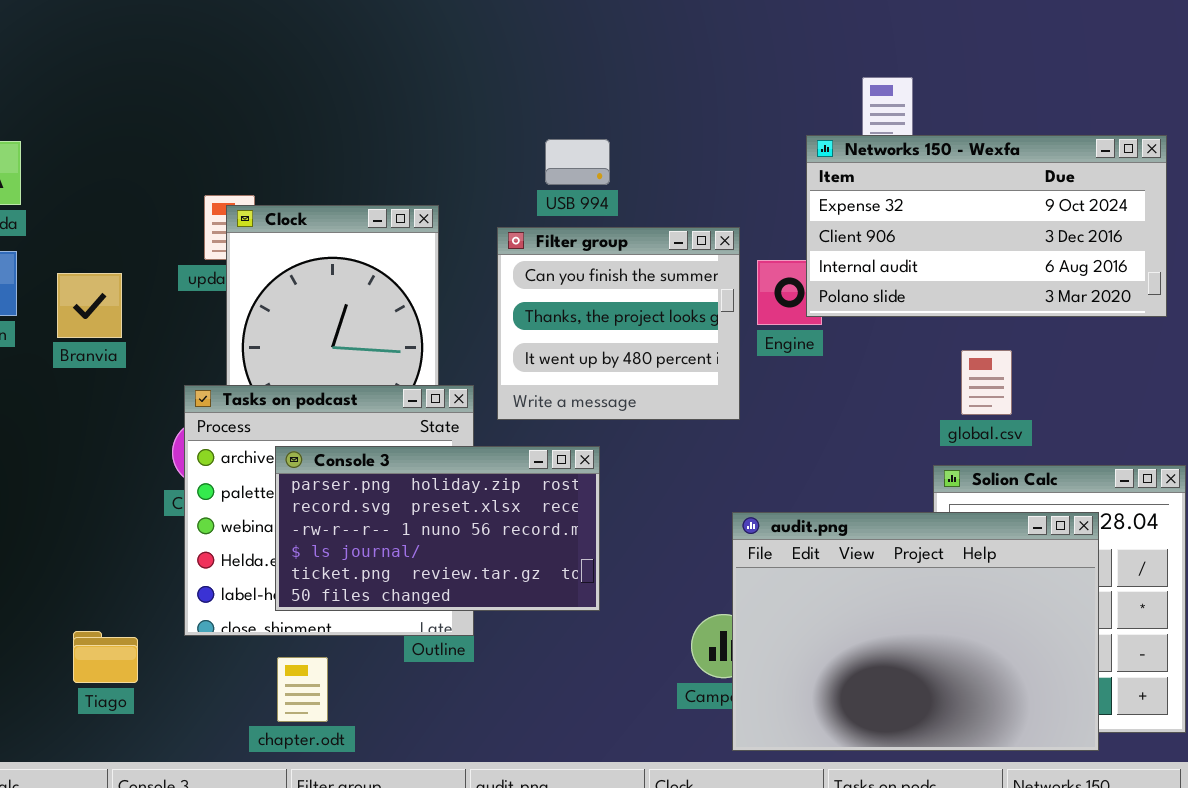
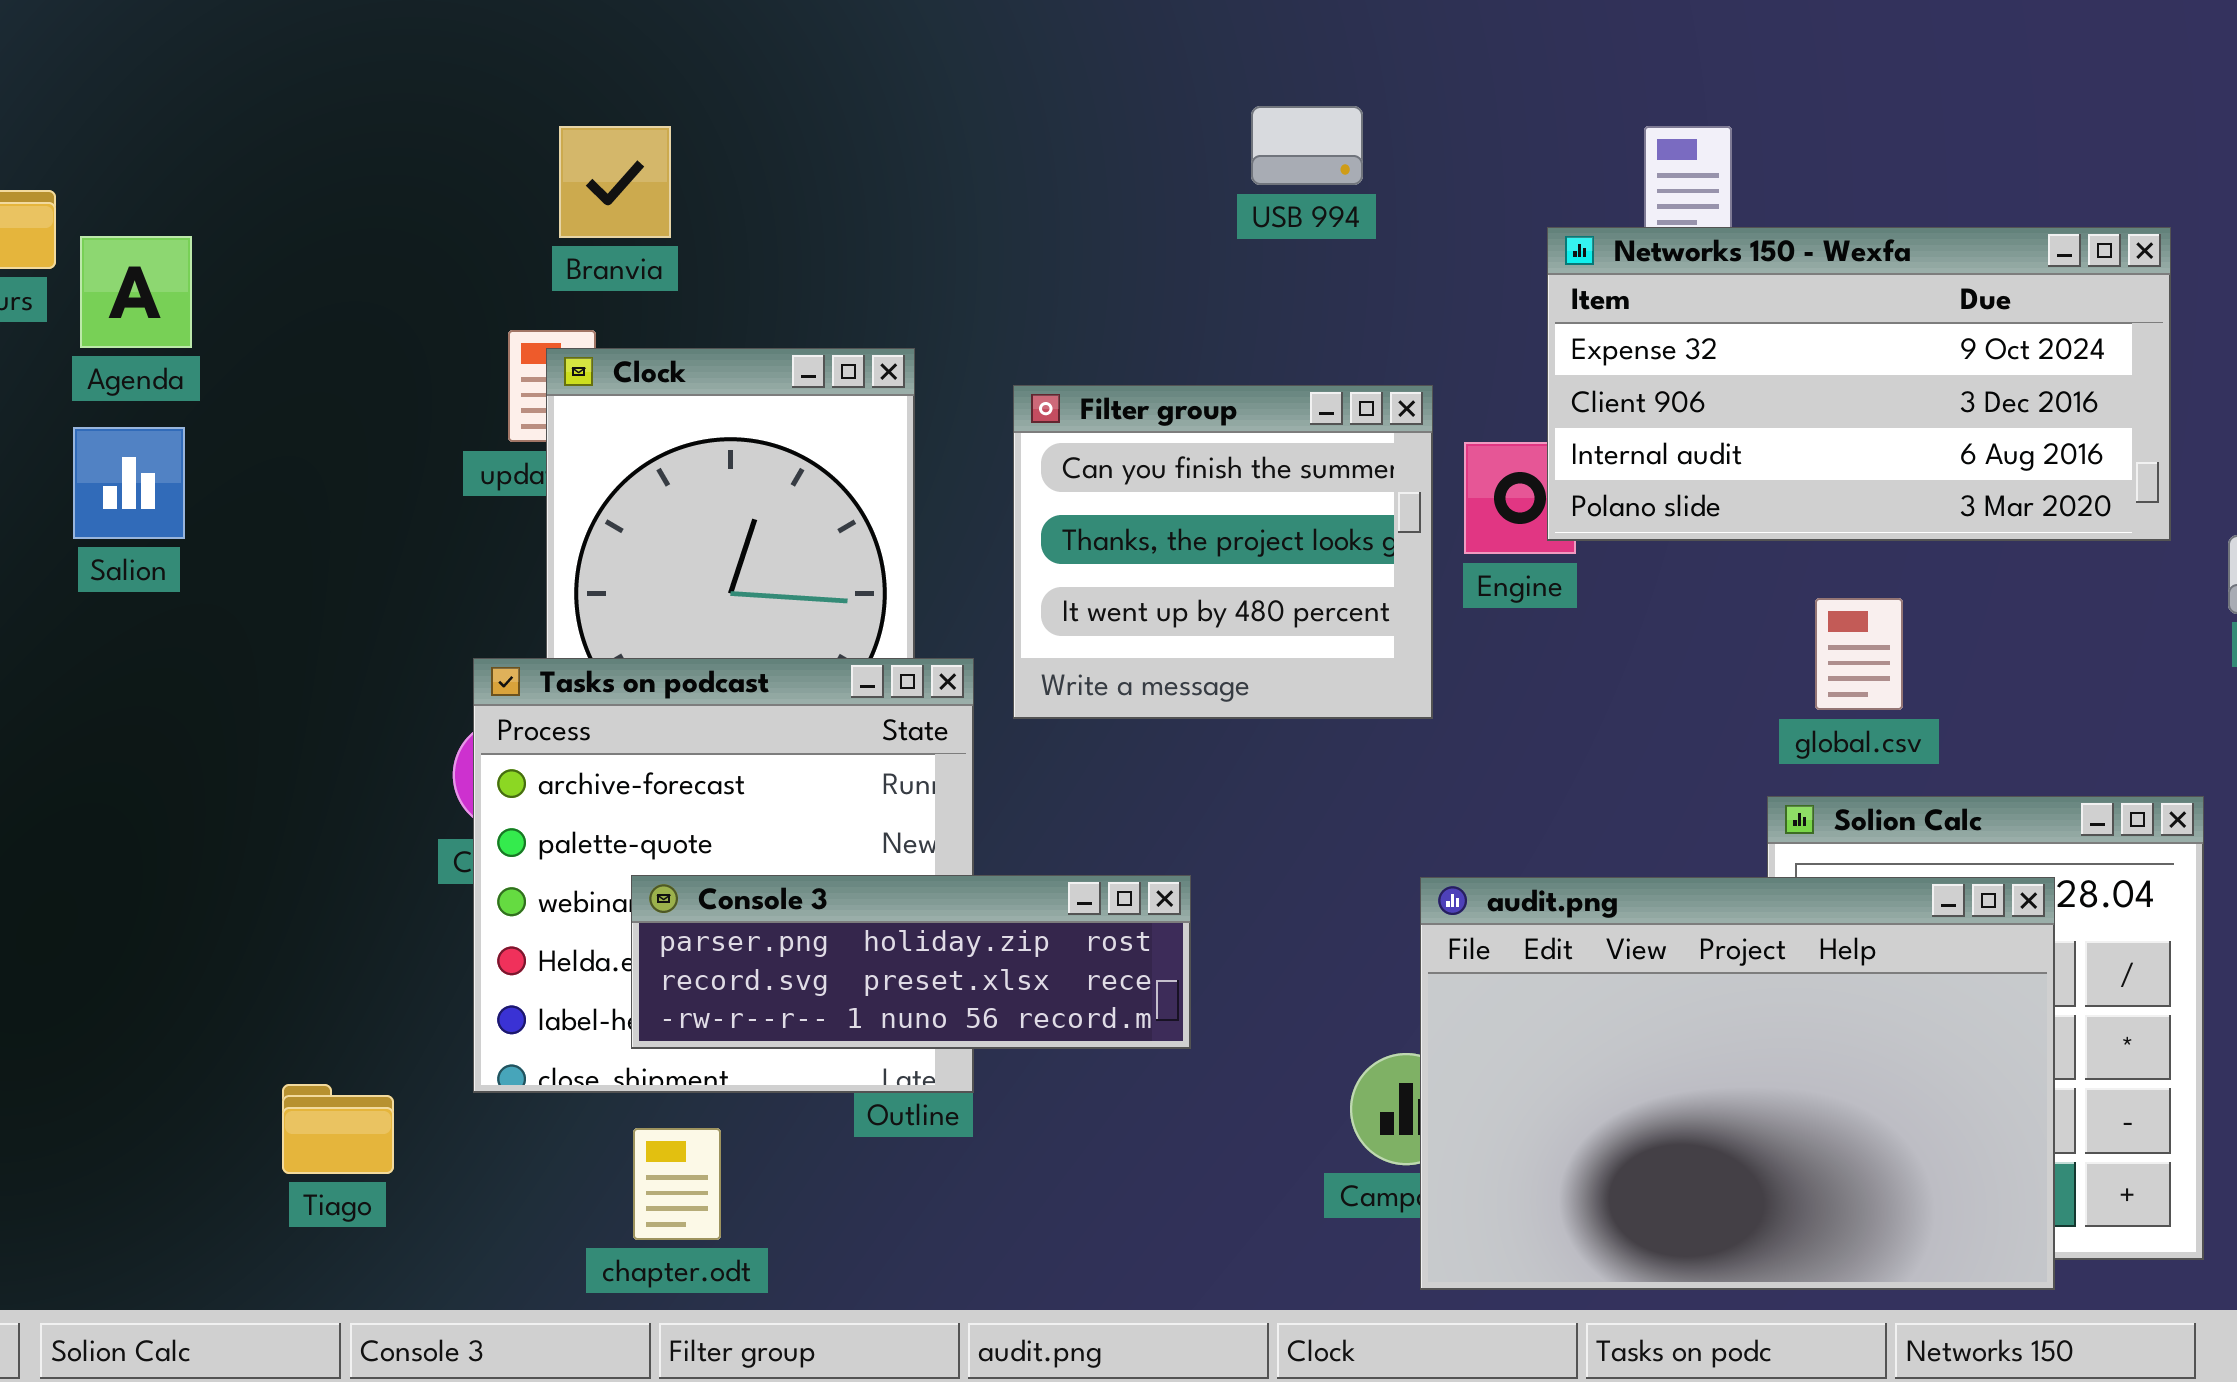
USB 994: [545,139,610,185] -> [1251,106,1363,185], moved
Branvia: [57,273,122,338] -> [559,126,671,238], moved
Console 3: [275,446,600,611] -> [631,875,1191,1049], resized

